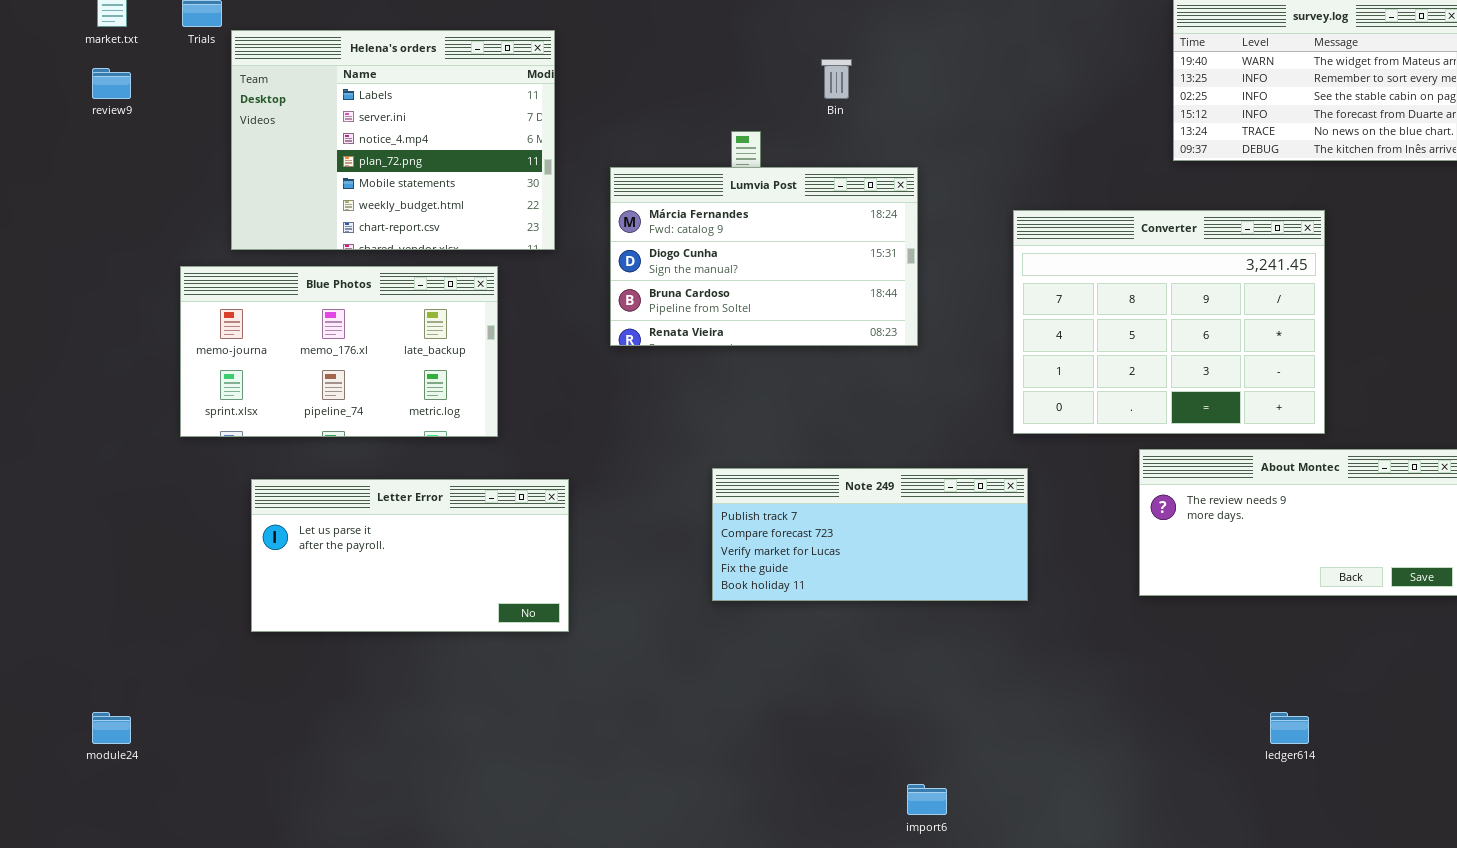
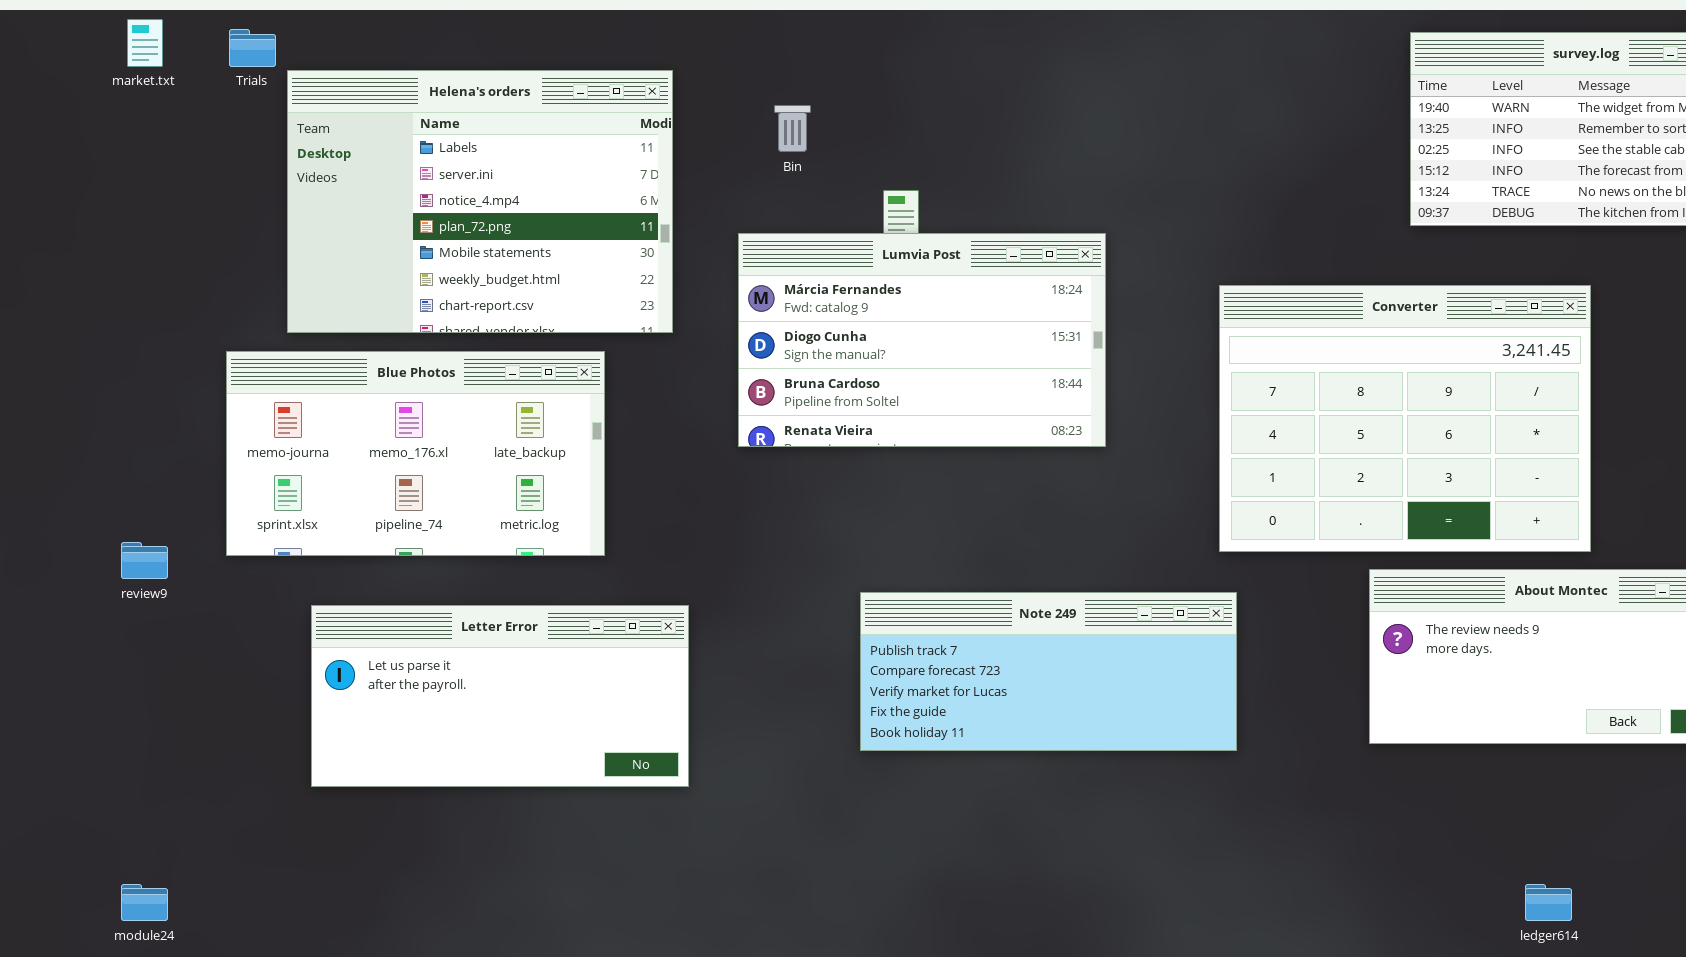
Bin: [821,59,852,99] -> [774,105,811,152], moved
review9: [92,68,131,99] -> [121,542,168,579], moved

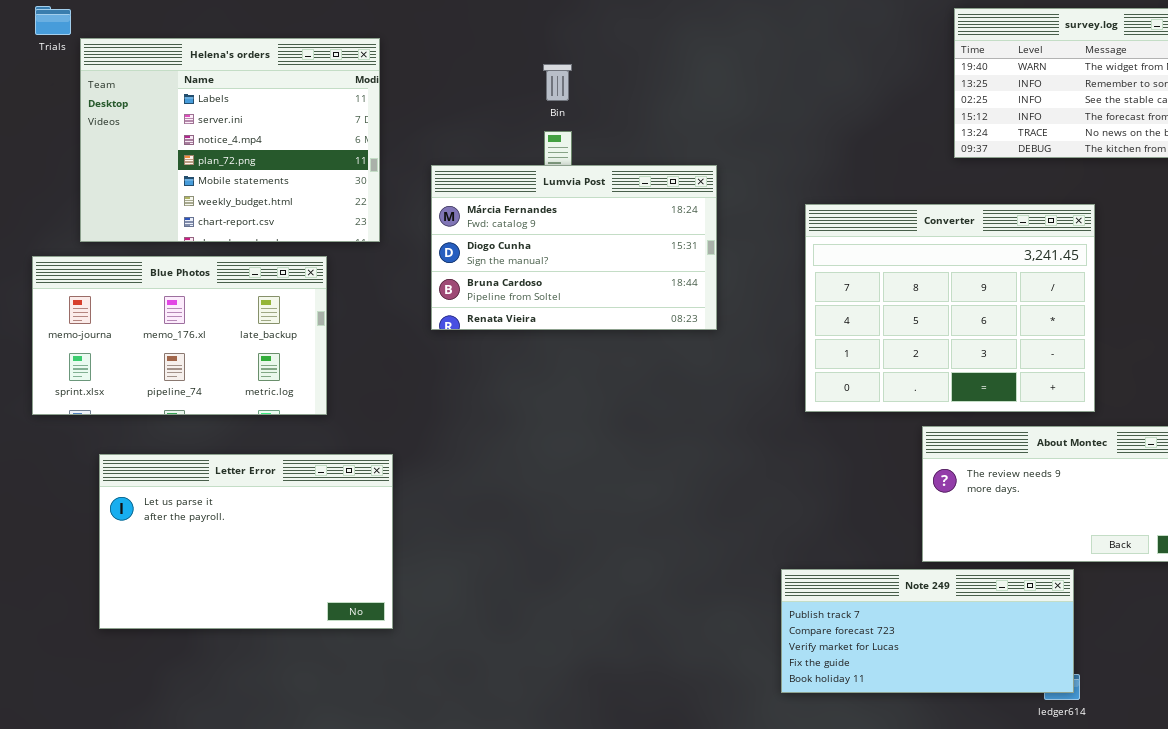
Bin: [774,105,811,152] -> [543,64,572,101], moved
Note 249: [860,592,1237,751] -> [781,569,1074,693], moved
Letter Error: [311,605,689,787] -> [99,454,393,629], resized

